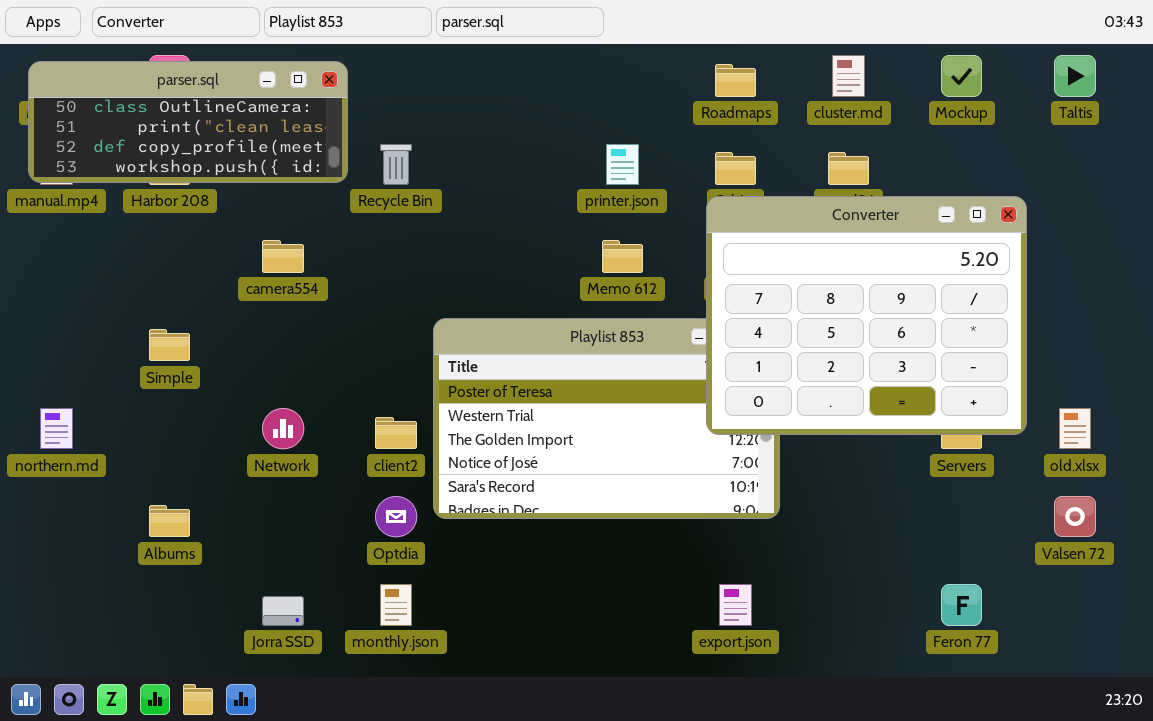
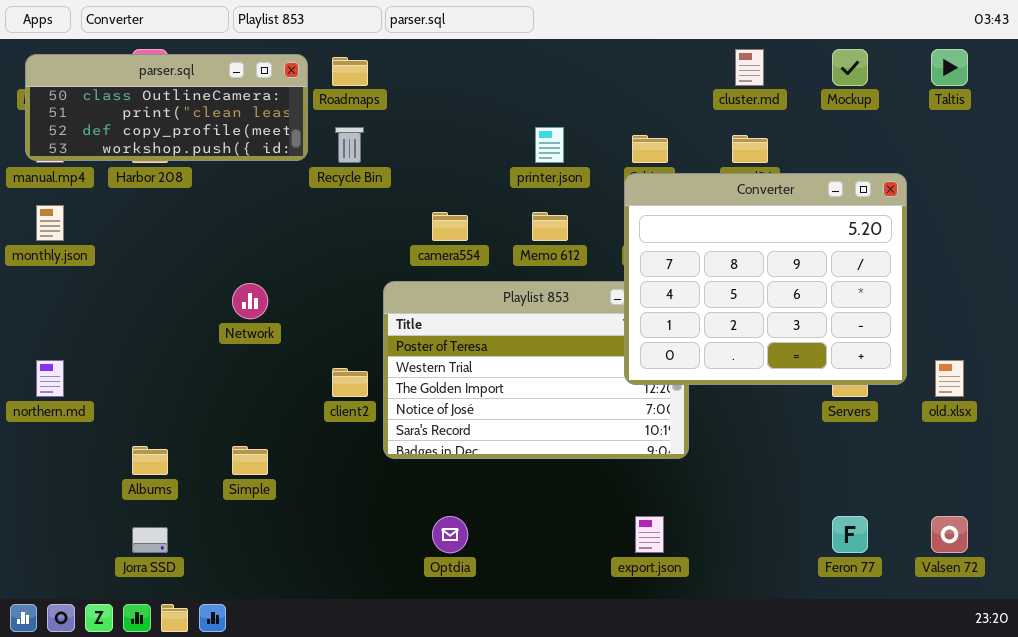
Roadmaps: [715,64,756,97] -> [332,57,368,86], moved
camera554: [262,240,304,273] -> [432,212,468,241], moved
Simple: [149,329,190,361] -> [232,446,268,475], moved
Network: [262,408,304,449] -> [232,283,268,319], moved
Optdia: [375,496,417,537] -> [432,516,468,553], moved
Valsen 72: [1054,496,1096,537] -> [931,516,968,553], moved
monthly.json: [380,584,412,626] -> [36,205,64,241], moved
Jorra SSD: [262,596,304,626] -> [132,527,168,553], moved

